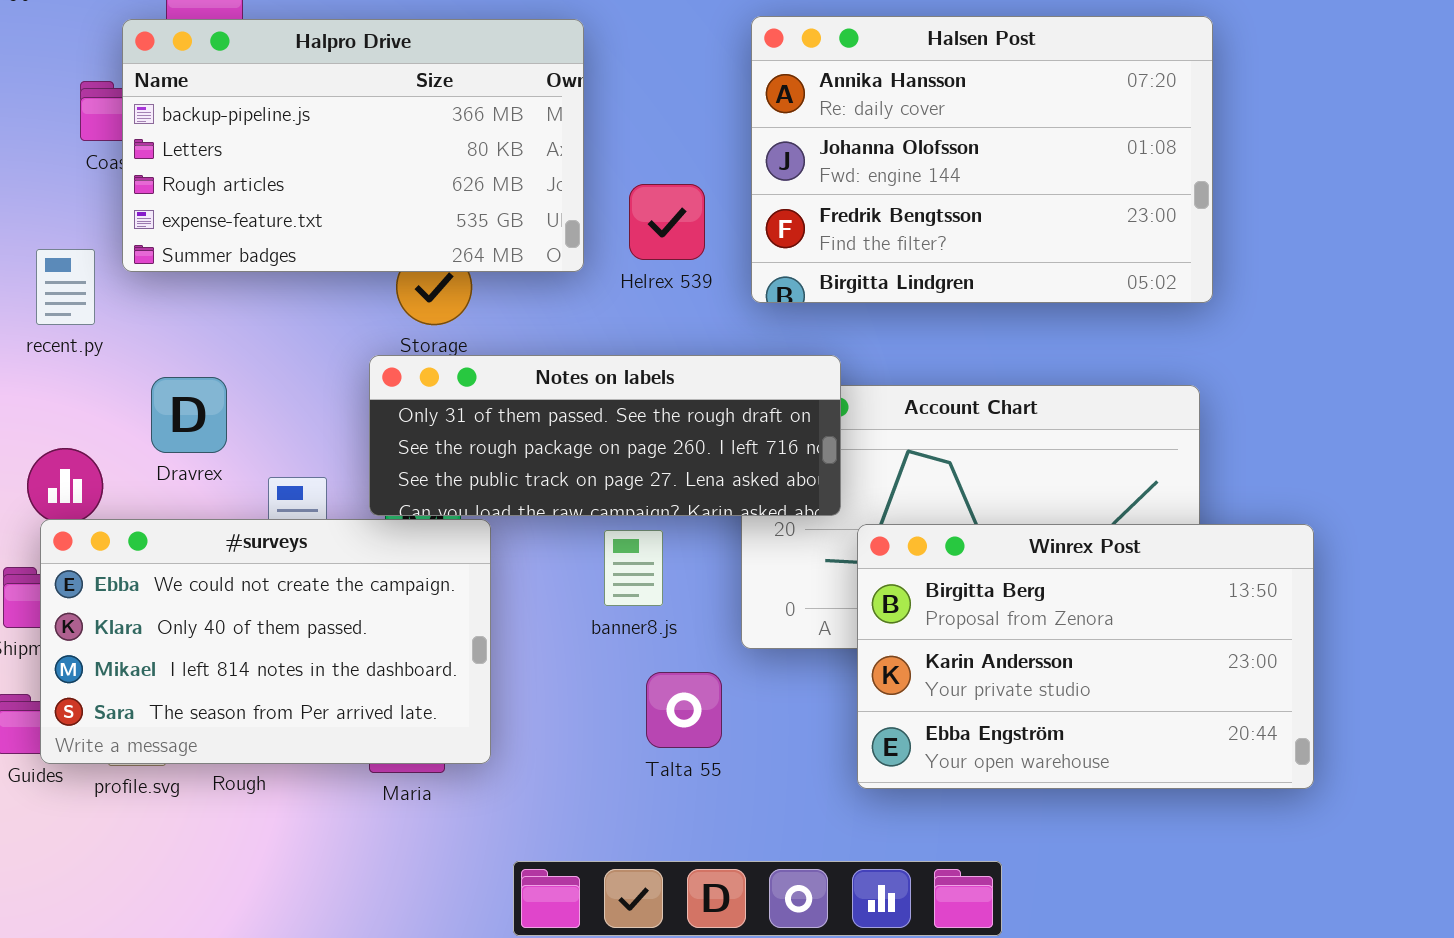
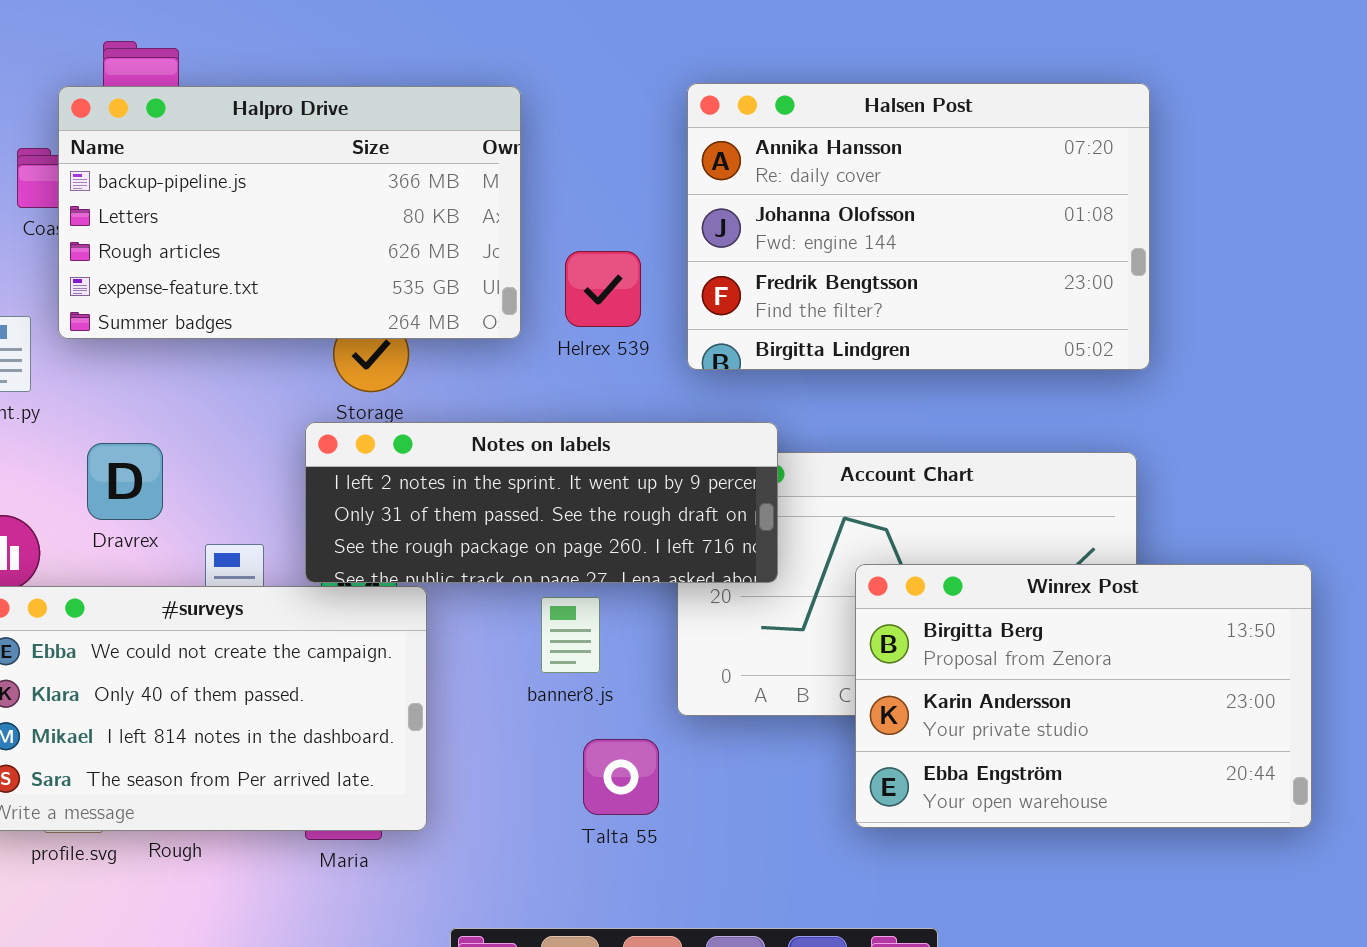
Notes on labels: [369,355,841,516] -> [305,422,778,583], scrolled up 1 row
Winrex Post: [857,524,1314,789] -> [855,564,1312,828], moved

